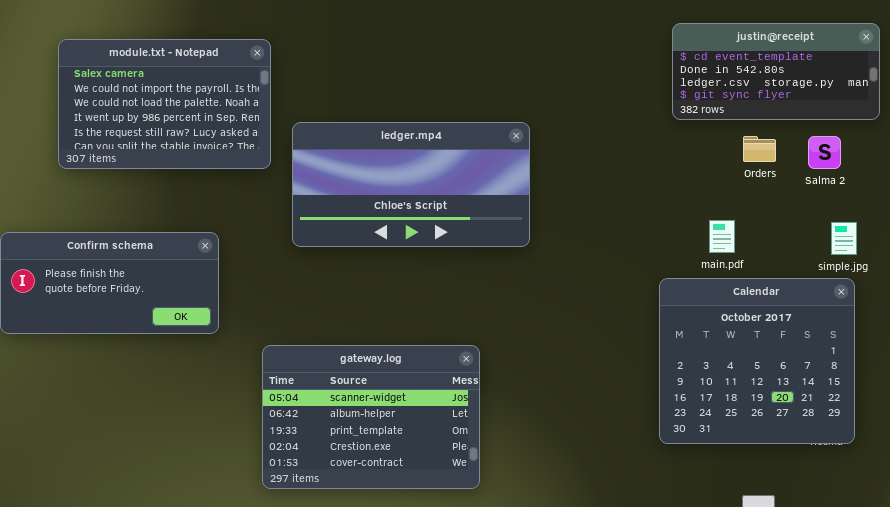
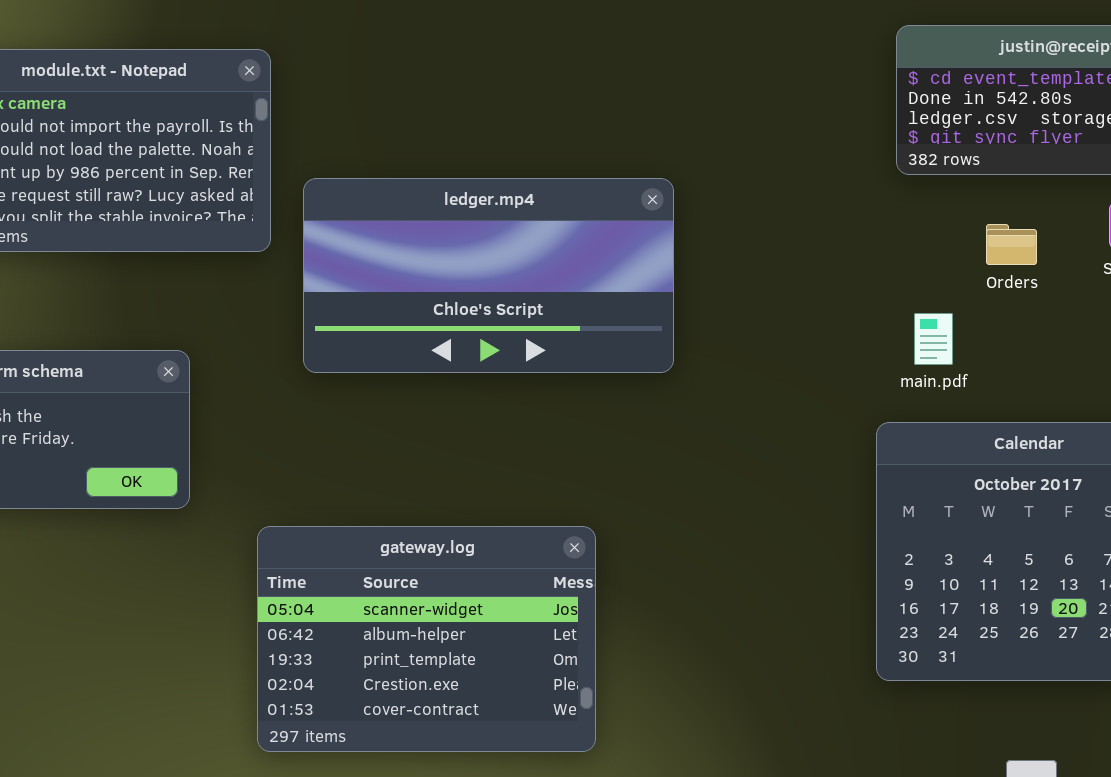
Orders: [743,136,776,162] -> [986,224,1037,265], moved
main.pdf: [709,220,735,253] -> [914,313,953,365], moved

